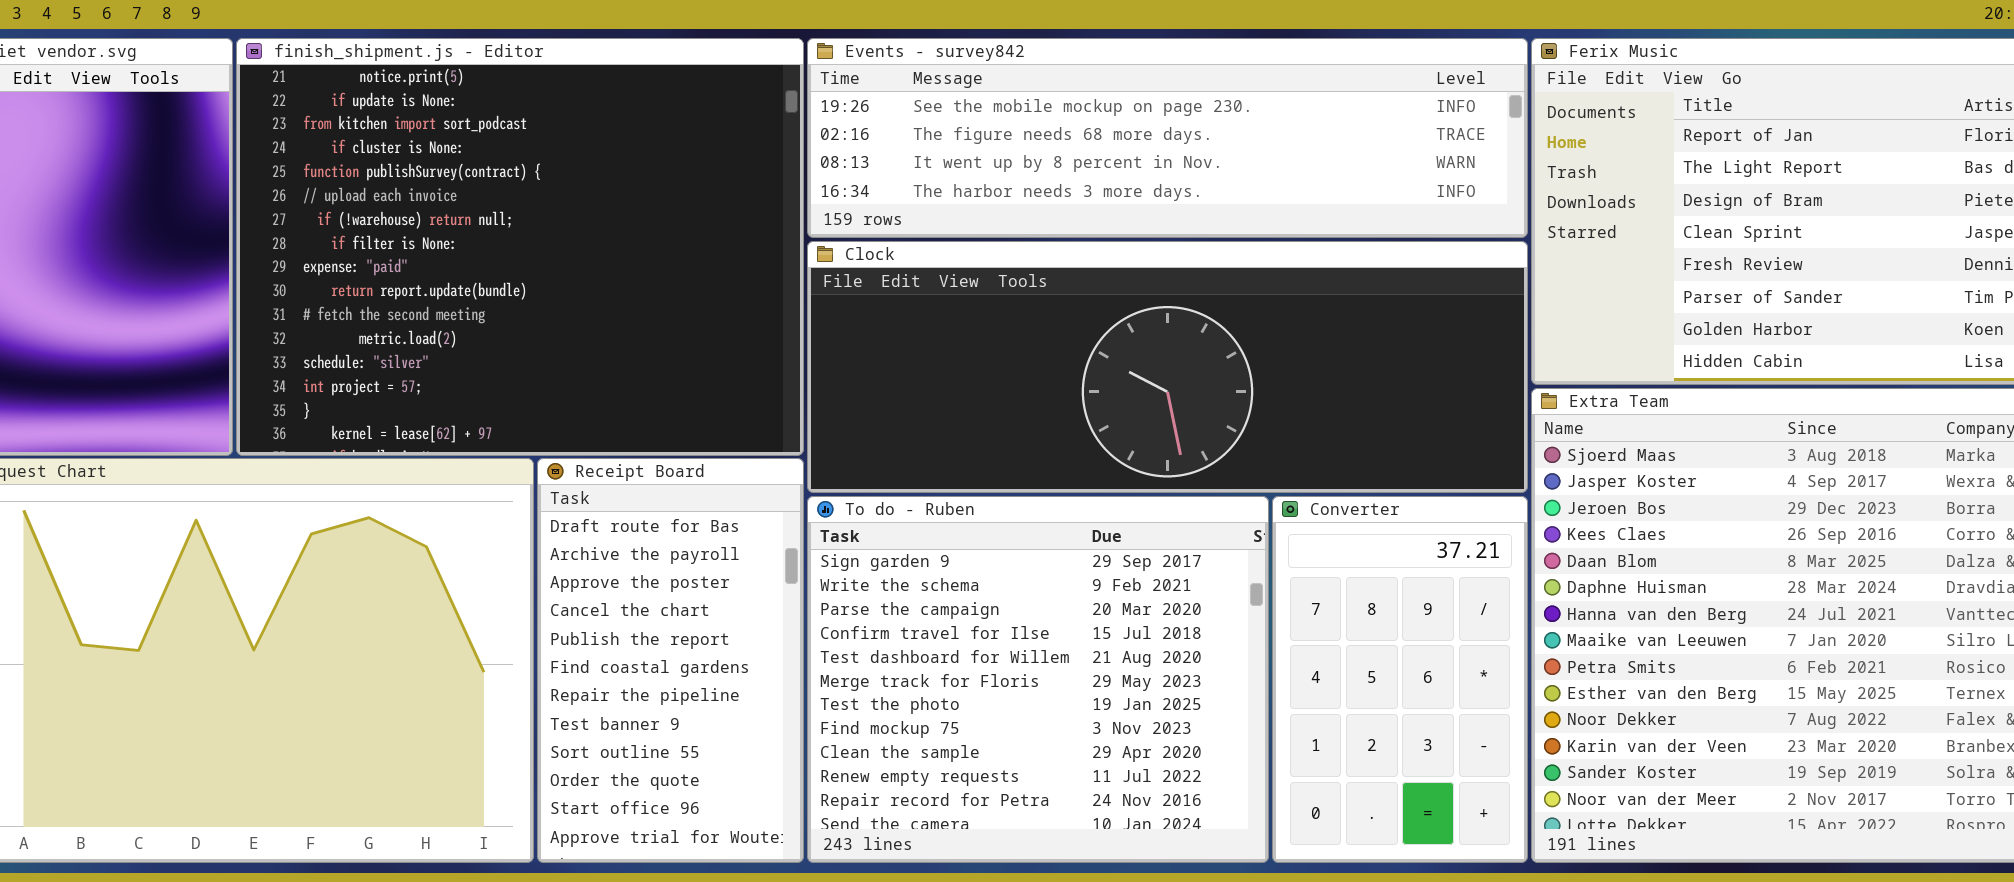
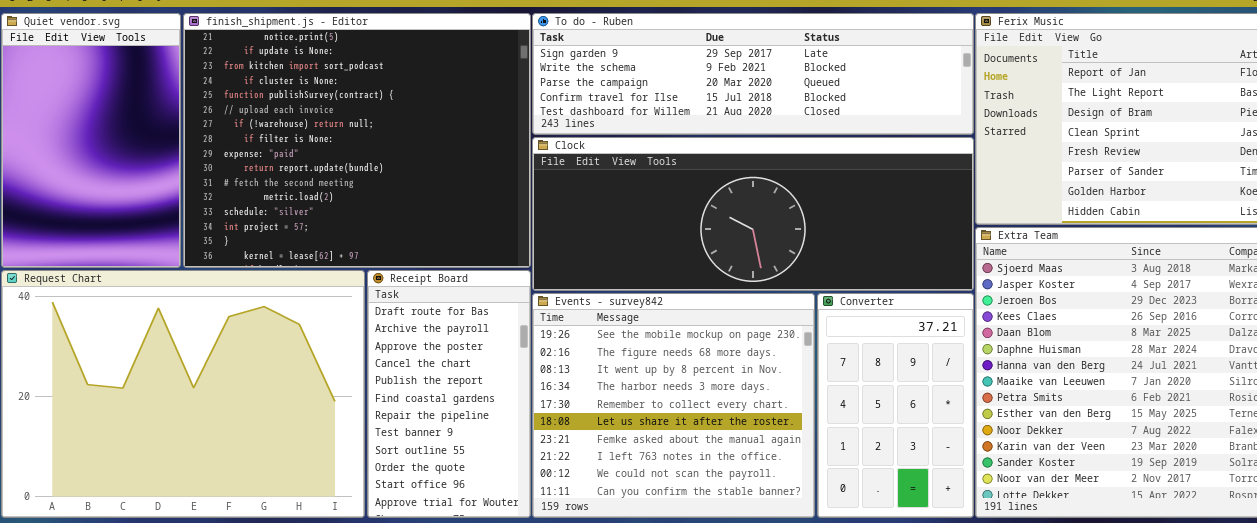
Events - survey842: [807,38,1528,238] -> [532,293,815,518], moved, resized
To do - Ruben: [807,496,1269,863] -> [532,13,974,135], moved, resized

